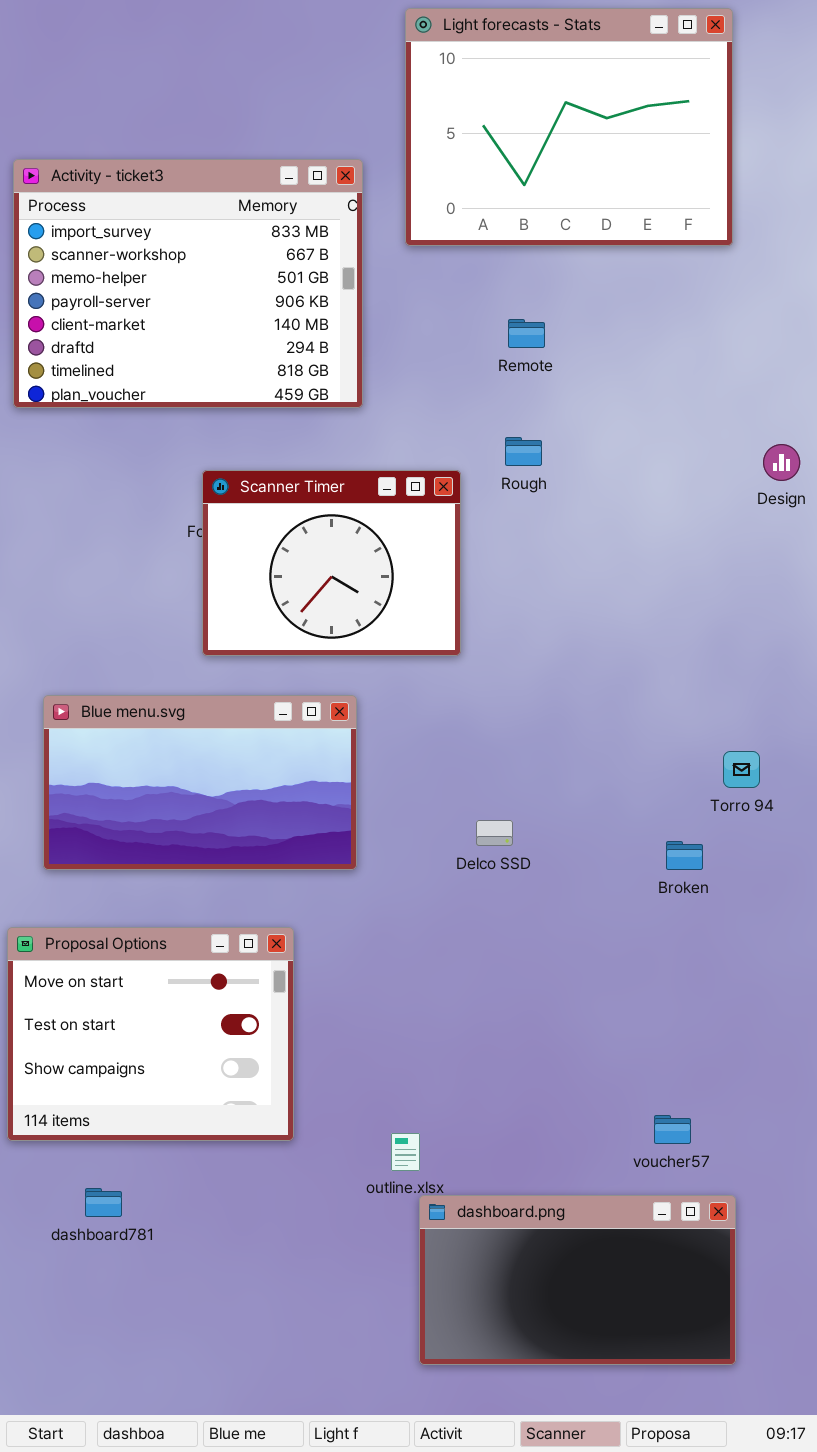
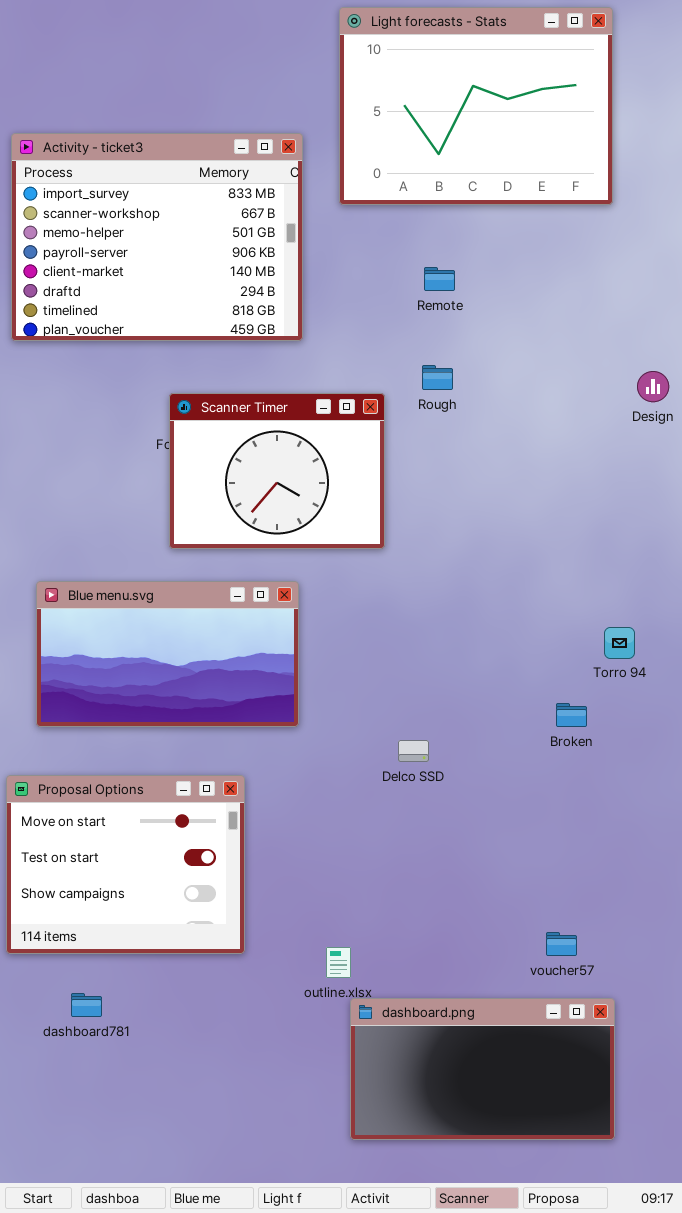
Delco SSD: [476,820,513,846] -> [398,740,429,762], moved

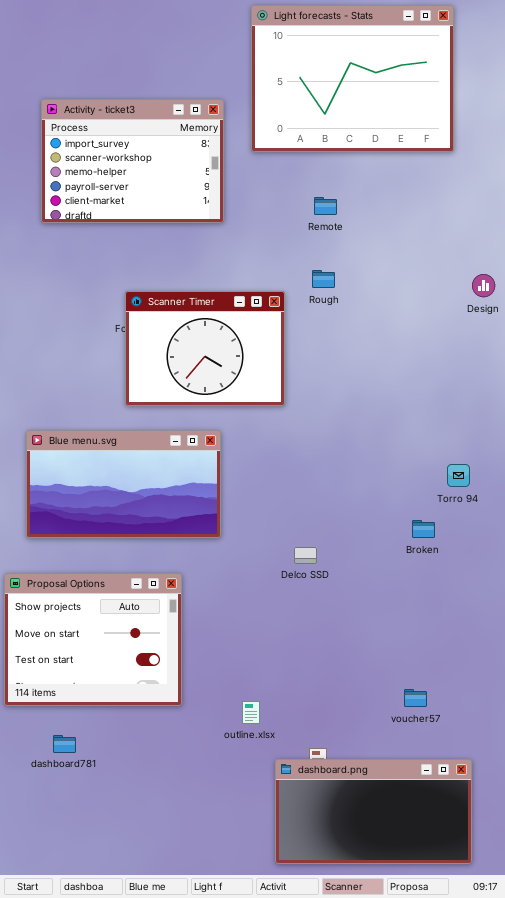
Activity - ticket3: [11,133,303,341] -> [41,99,224,223], resized
Proposal Options: [6,775,245,954] -> [4,573,182,706], scrolled up 1 row
dashboard.png: [350,998,615,1140] -> [275,759,472,864], moved

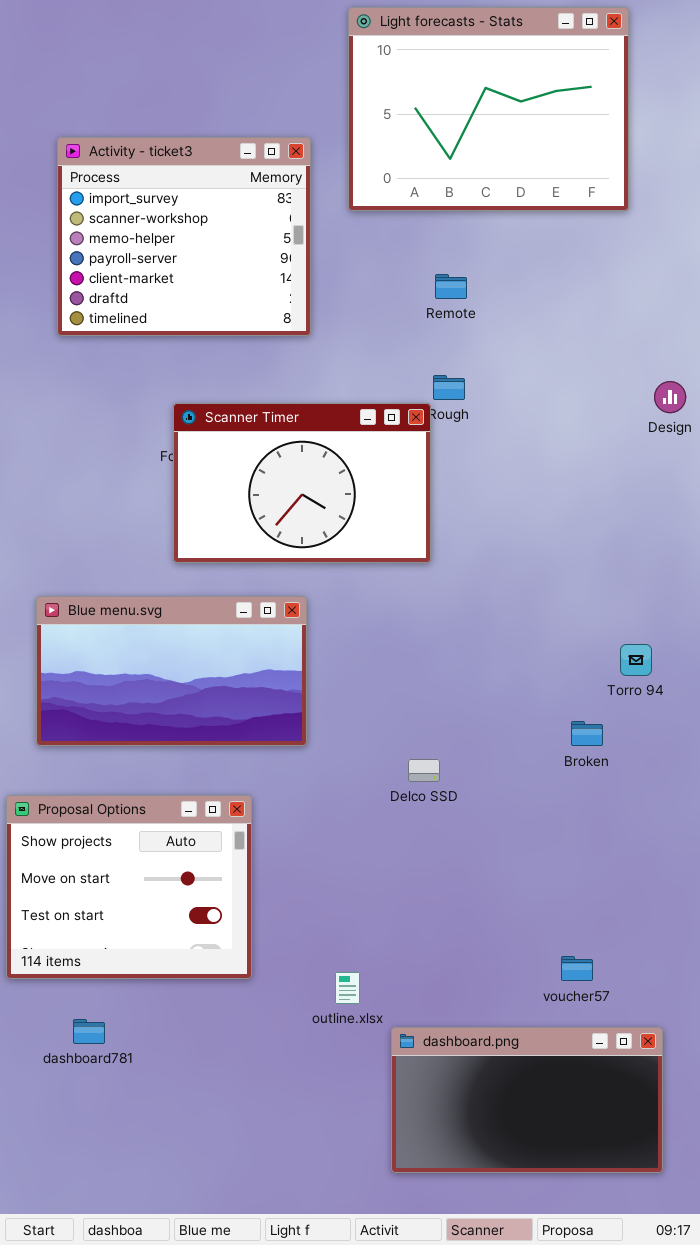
Activity - ticket3: [41,99,224,223] -> [57,137,311,336], resized
Scanner Timer: [125,291,285,406] -> [173,403,431,563], resized
dashboard.png: [275,759,472,864] -> [391,1027,663,1173], moved

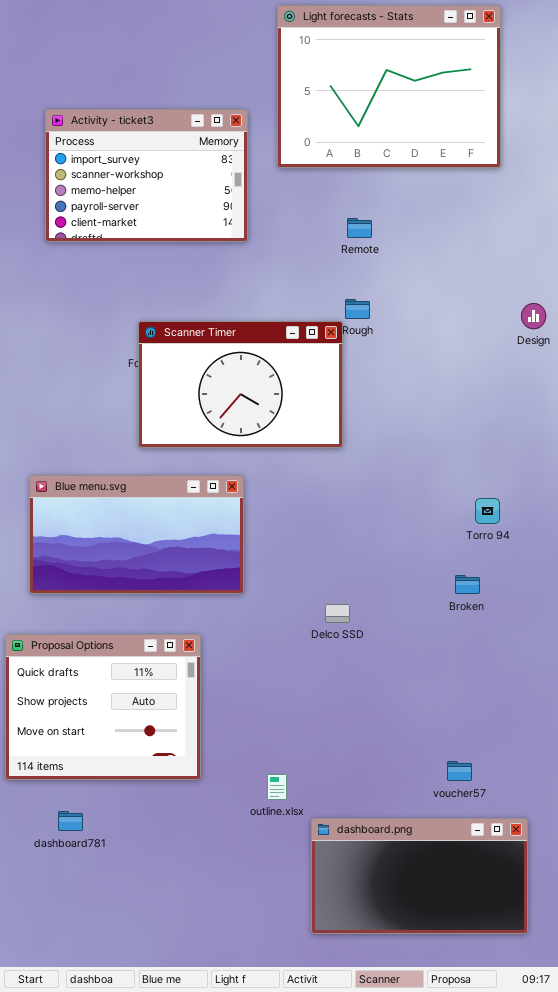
Activity - ticket3: [57,137,311,336] -> [45,109,248,242], resized
Torro 94: [620,644,652,676] -> [475,498,500,524], moved
Proposal Options: [6,795,252,979] -> [5,634,201,780], scrolled up 1 row

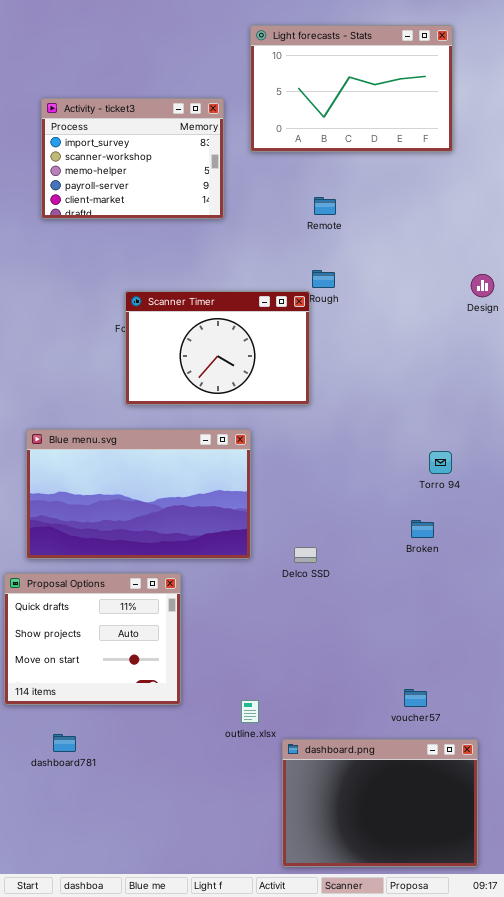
Light forecasts - Stats: [277,5,501,168] -> [250,25,453,152], resized
Blue menu.svg: [29,475,244,594] -> [26,429,251,559], resized
dashboard.png: [311,818,528,934] -> [282,739,478,867], resized

